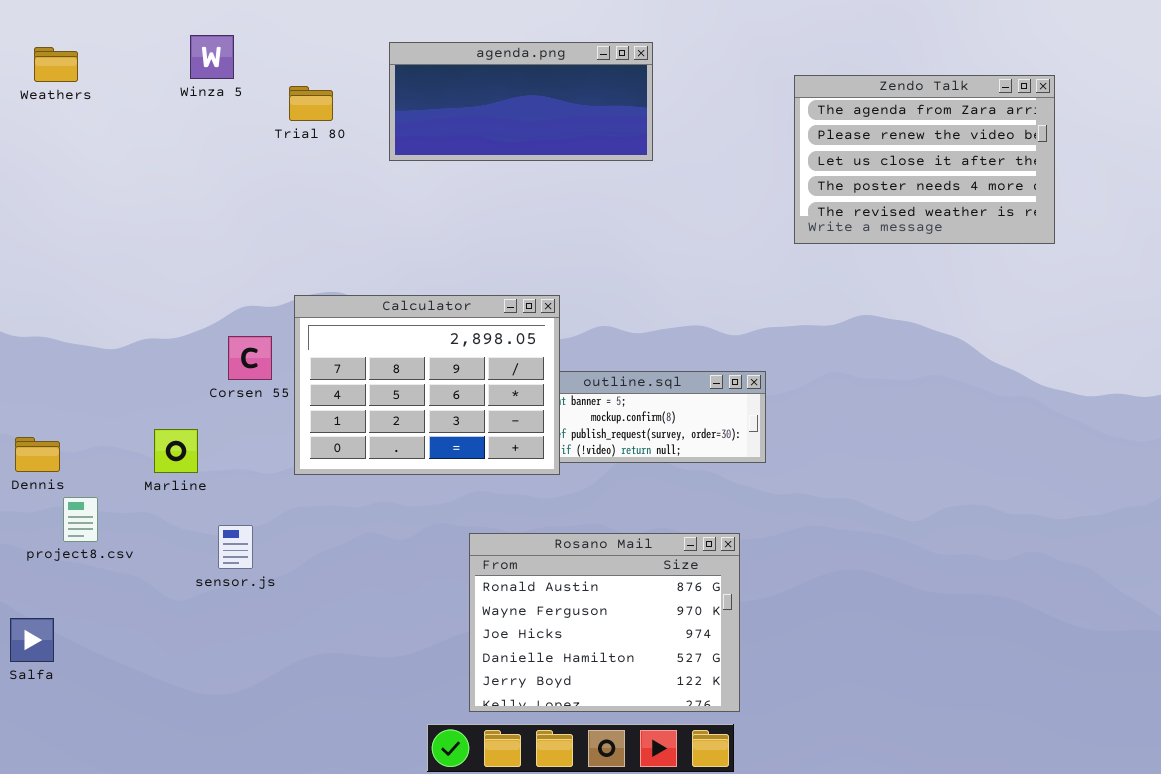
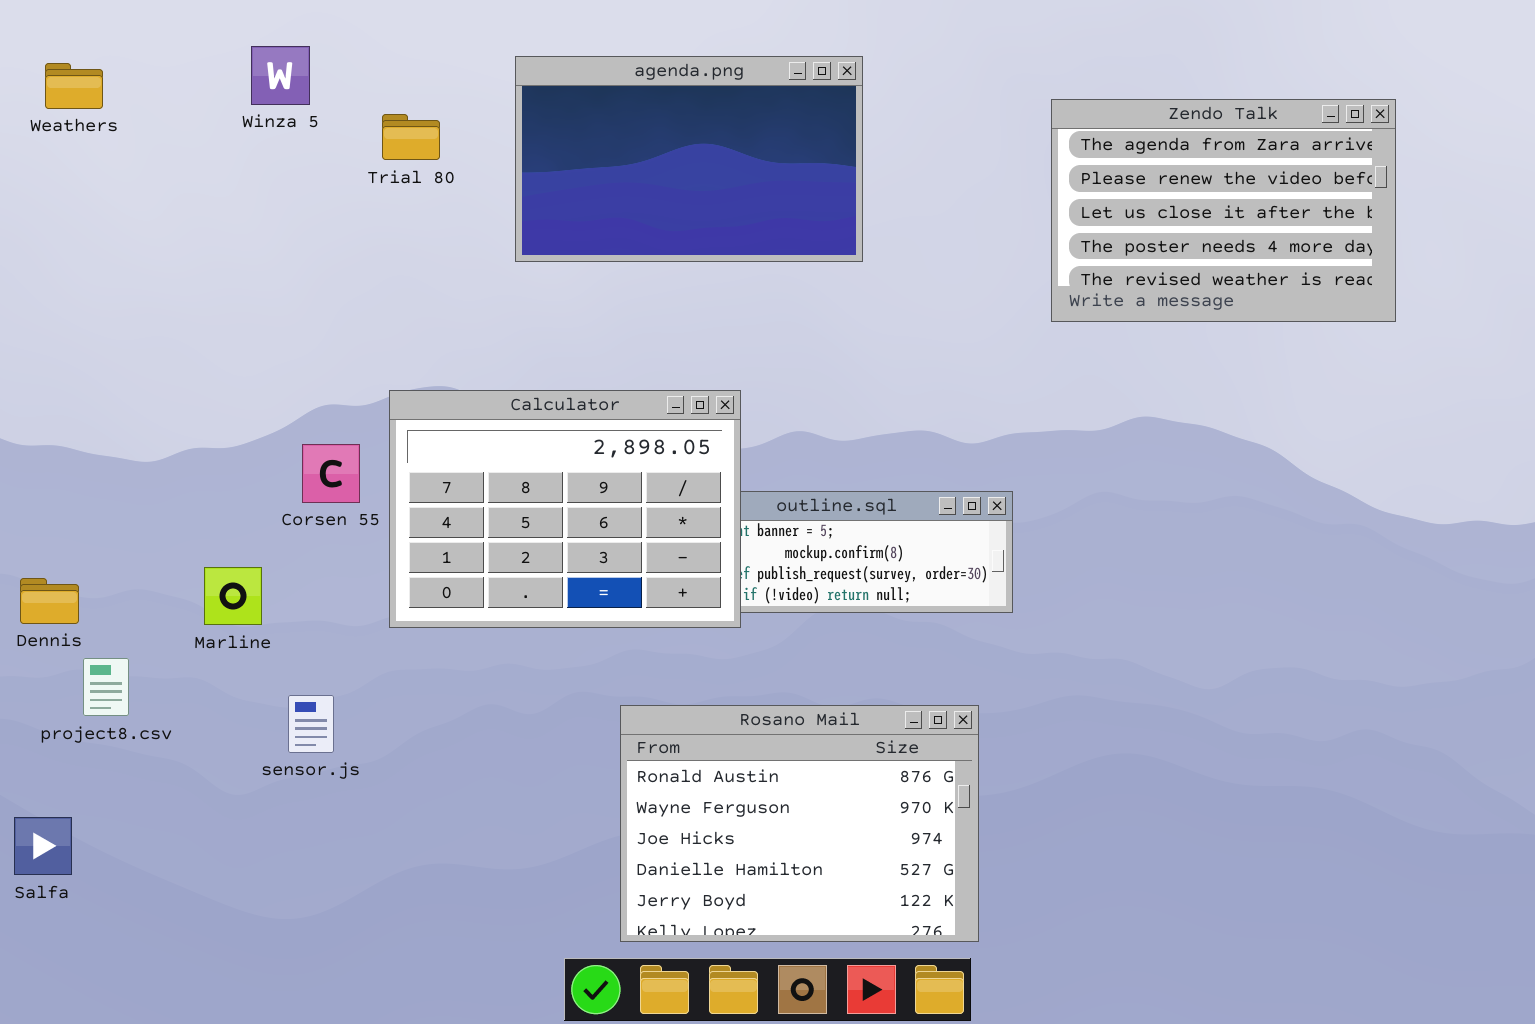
agenda.png: [389,42,653,161] -> [515,56,863,262], resized

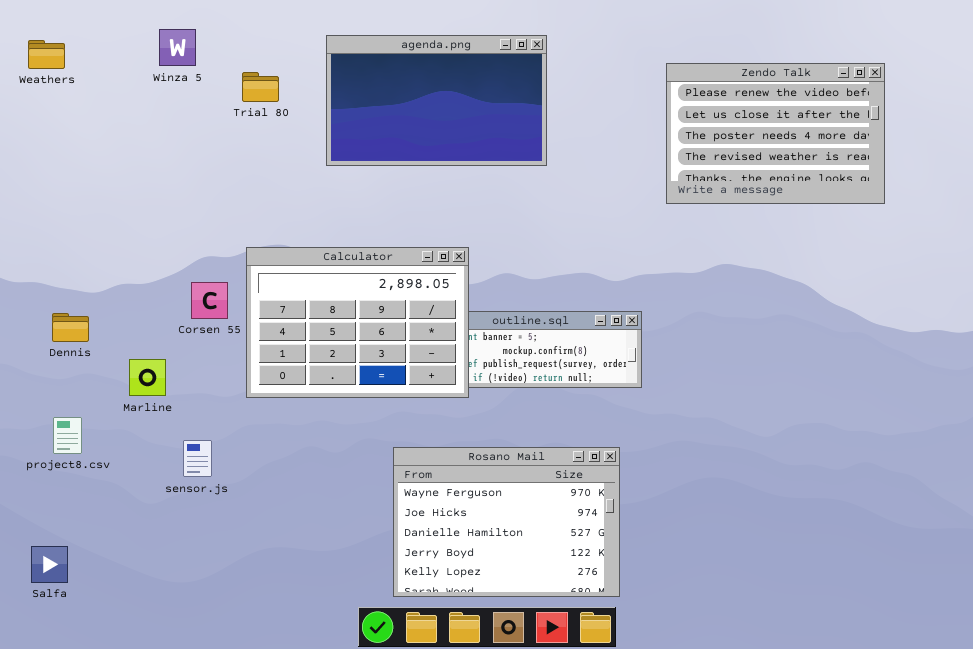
Zendo Talk: [1051,99,1396,322] -> [666,63,885,204], scrolled down 1 row
Dennis: [20,578,79,624] -> [52,313,89,342], moved
Rosano Mail: [620,705,979,942] -> [393,447,620,597], scrolled down 1 row
Salfa: [14,817,72,875] -> [31,546,68,583], moved

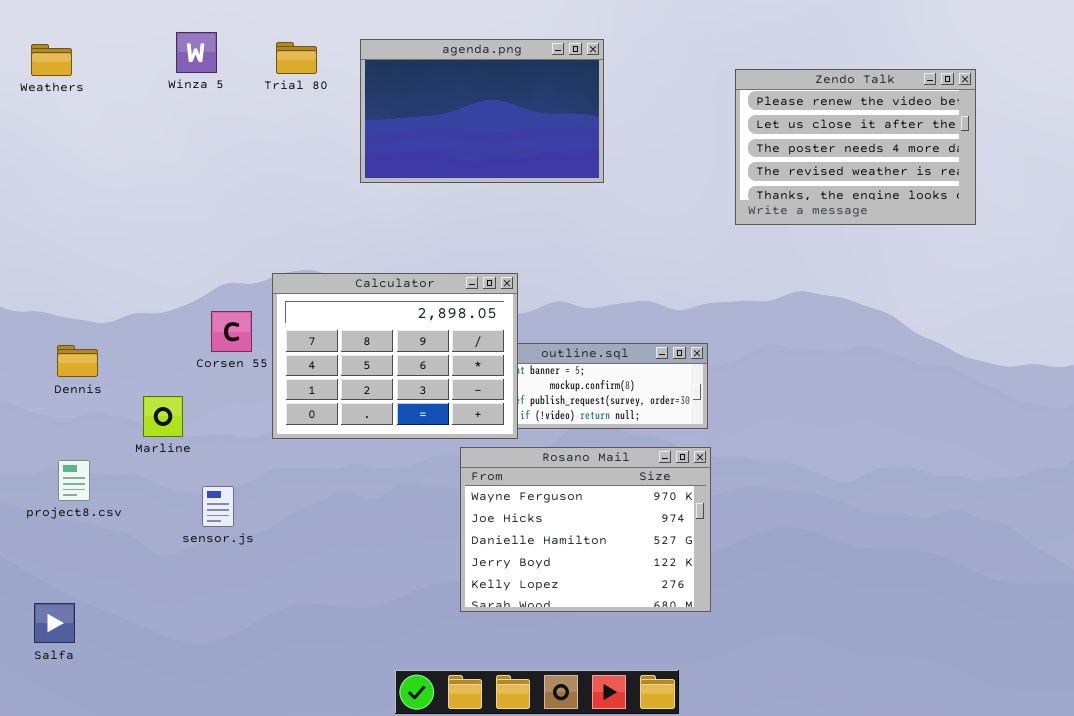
Trial 80: [242,72,279,102] -> [276,42,317,74], moved
Rosano Mail: [393,447,620,597] -> [460,447,711,612], moved

